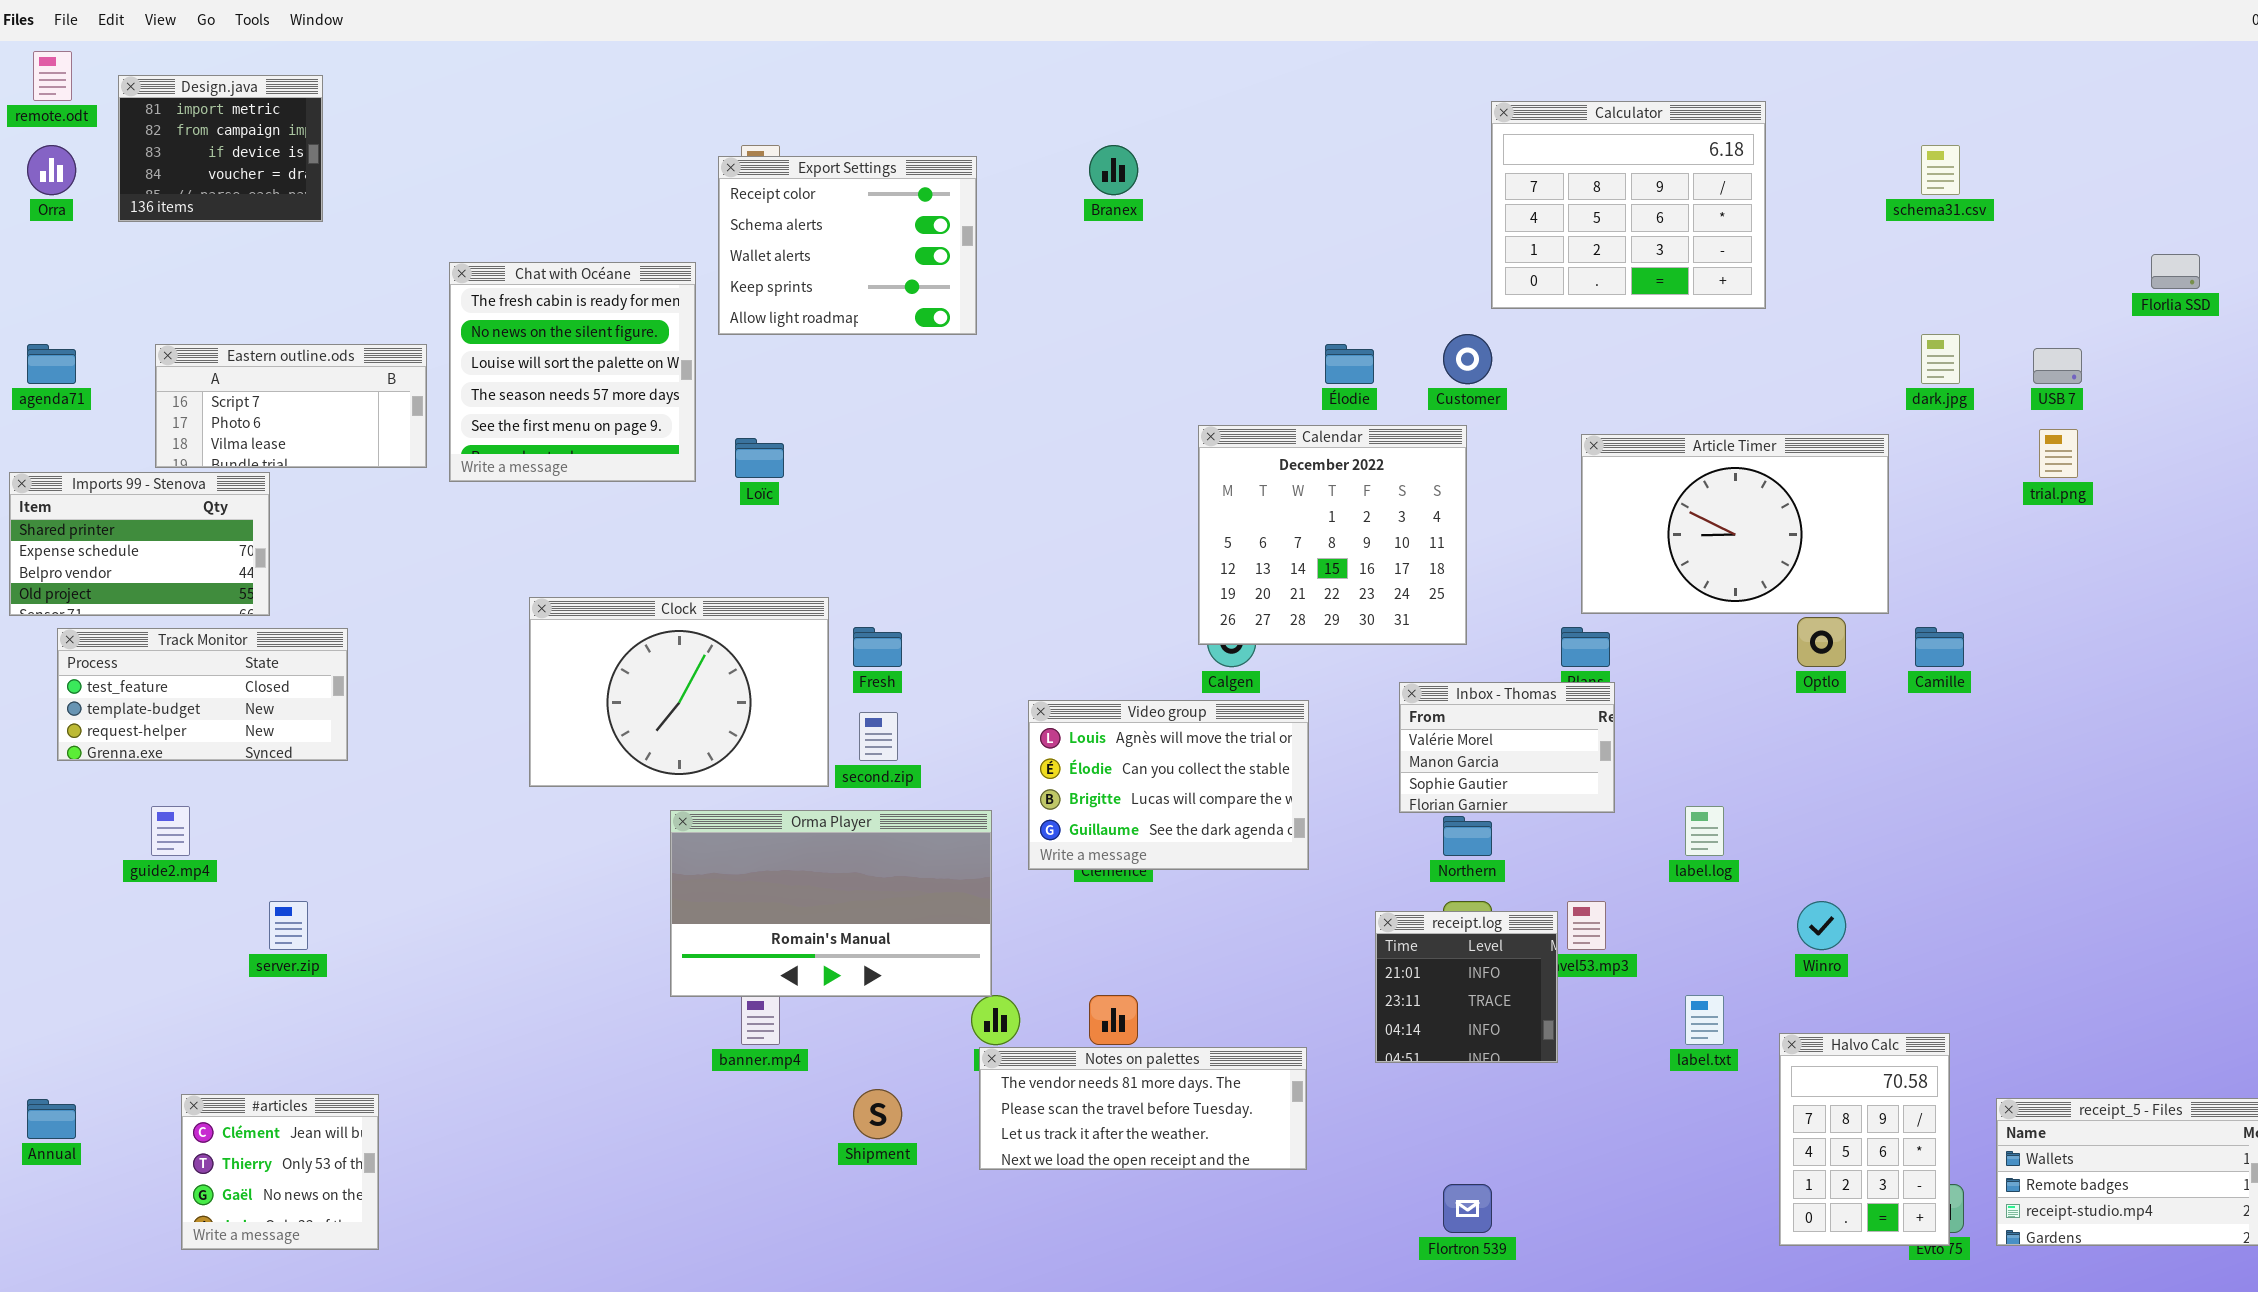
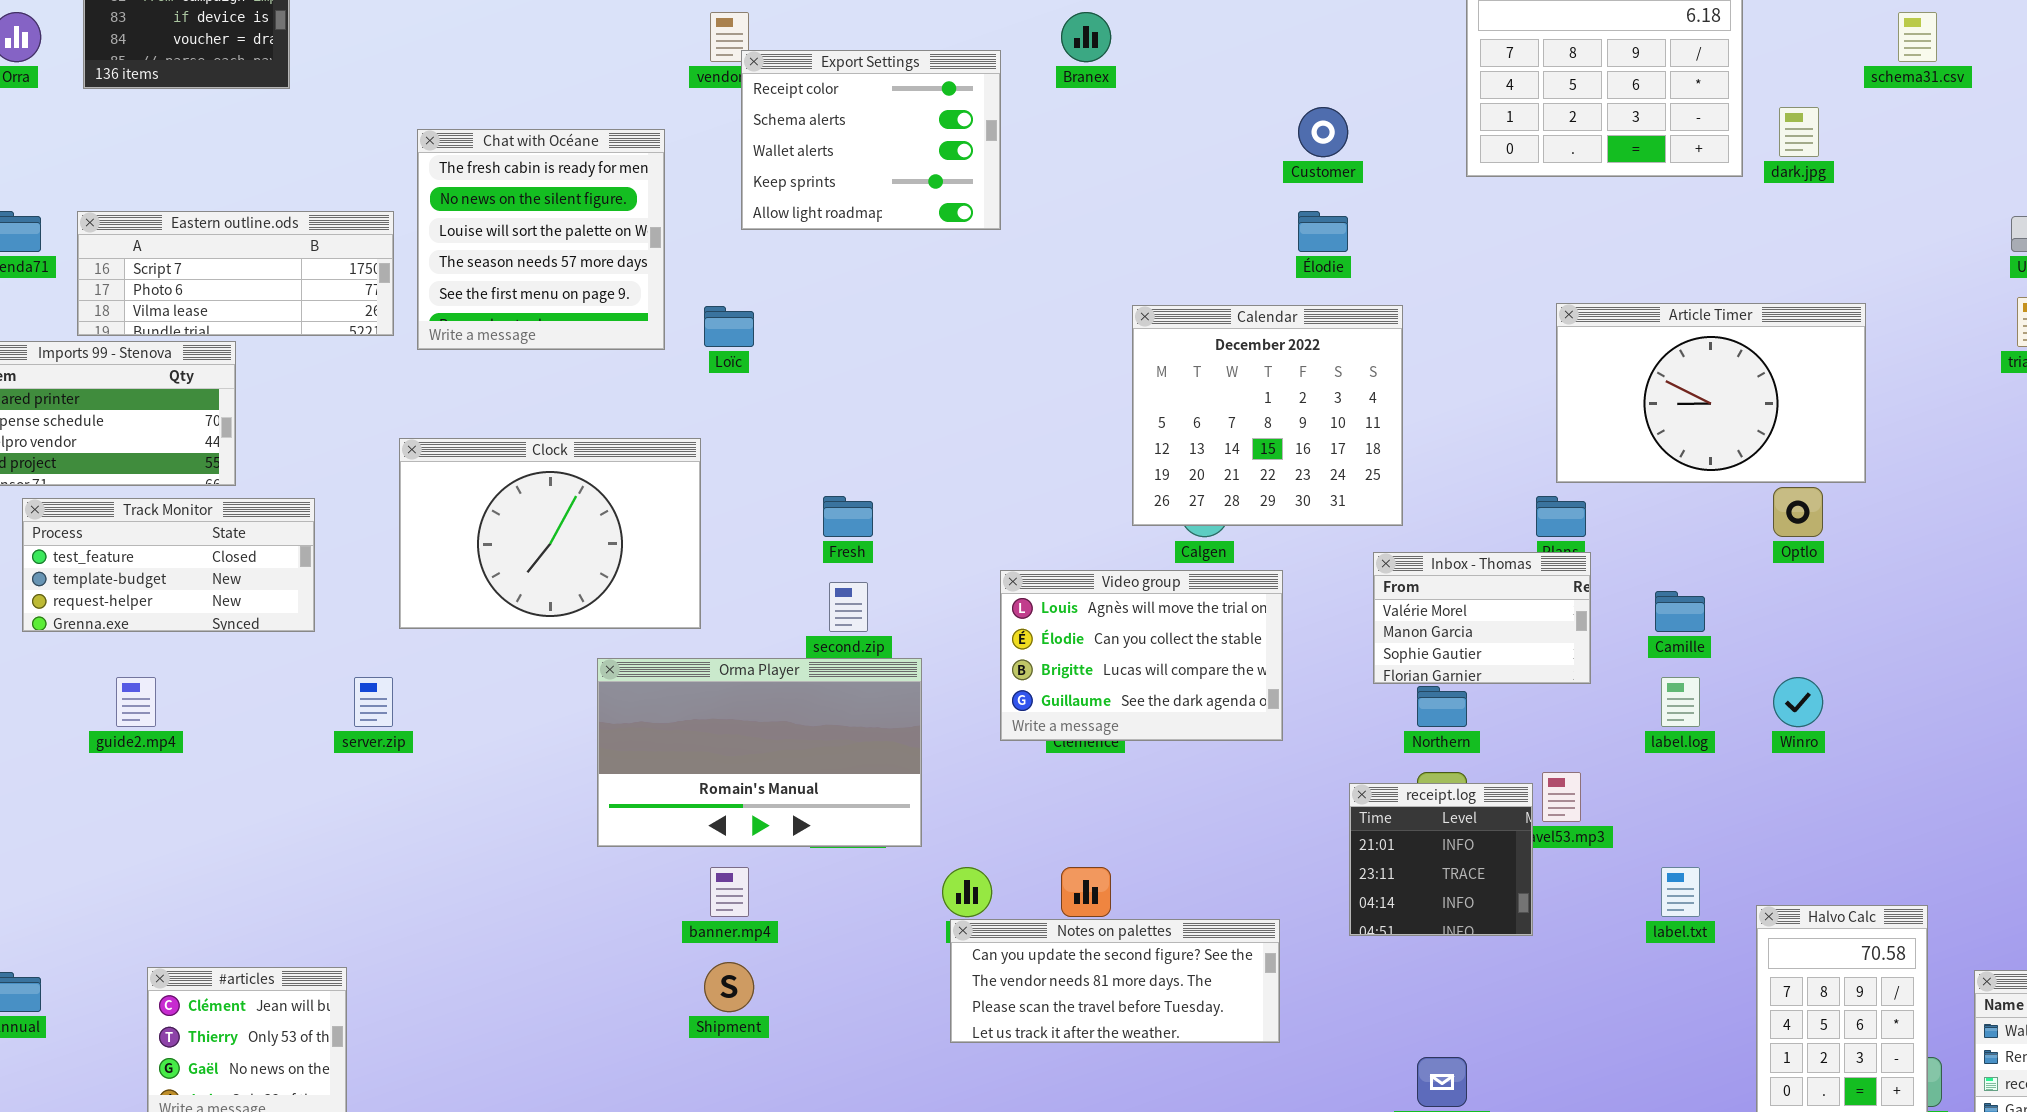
Export Settings: [718,156,977,335] -> [741,50,1001,230], moved
Customer: [1443,334,1492,384] -> [1298,107,1348,157], moved
dark.jpg: [1921,334,1960,384] -> [1779,107,1819,157], moved
Eastern outline.ods: [155,344,427,468] -> [77,211,394,336], resized
Calendar: [1198,425,1467,645] -> [1132,305,1403,526], moved
Clock: [529,597,829,787] -> [399,438,701,629], moved
Camille: [1915,627,1964,667] -> [1655,591,1705,632], moved
Orma Player: [670,810,992,997] -> [597,658,922,847], moved
server.zip: [269,901,308,950] -> [354,677,393,727], moved
Winro: [1797,901,1846,950] -> [1773,677,1823,727], moved
Notes on palettes: [979,1047,1307,1170] -> [950,919,1280,1043], scrolled up 1 row
Shipment: [853,1089,902,1139] -> [704,962,754,1012], moved

